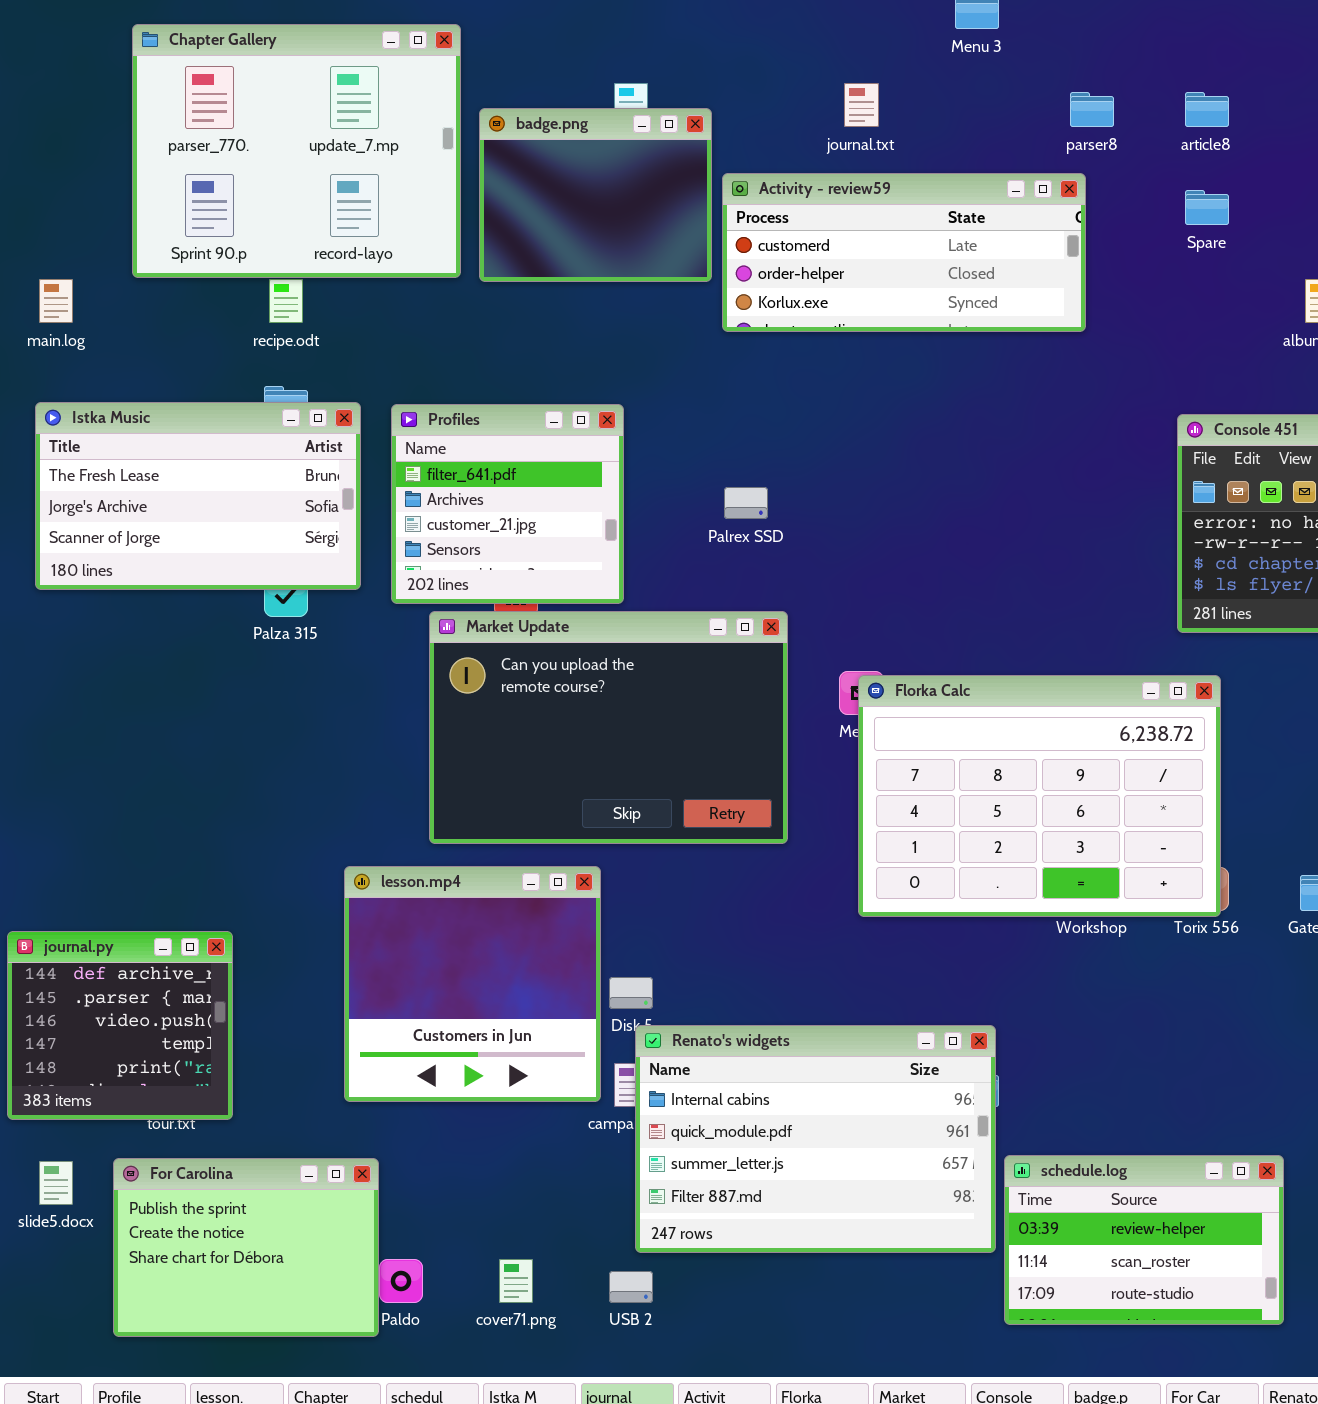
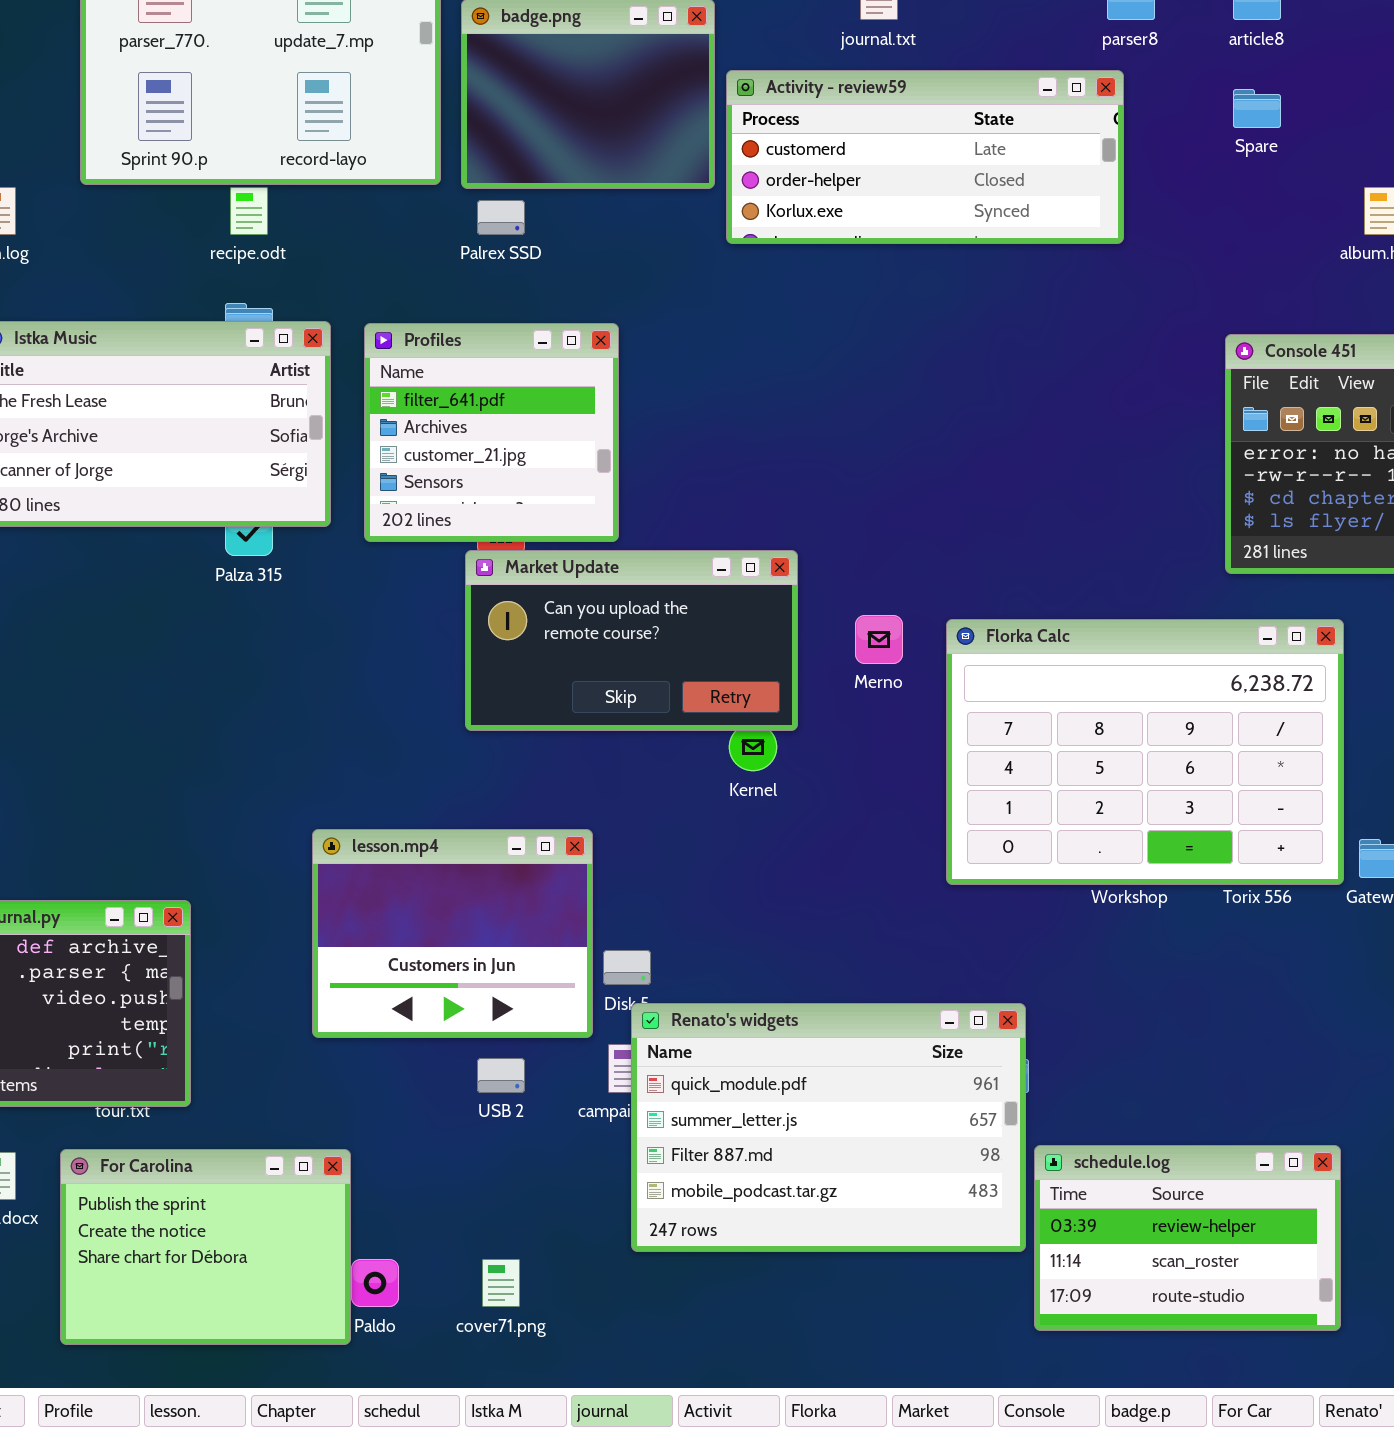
Palrex SSD: [724,487,768,519] -> [477,200,525,235], moved
Market Update: [429,611,788,844] -> [465,550,798,731], resized
Florka Calc: [858,675,1221,917] -> [946,619,1344,885], moved
lesson.mp4: [344,866,601,1102] -> [312,829,593,1038], resized
Renato's widgets: [635,1025,996,1253] -> [631,1003,1026,1252], scrolled down 1 row
USB 2: [609,1271,653,1303] -> [477,1058,525,1093], moved

